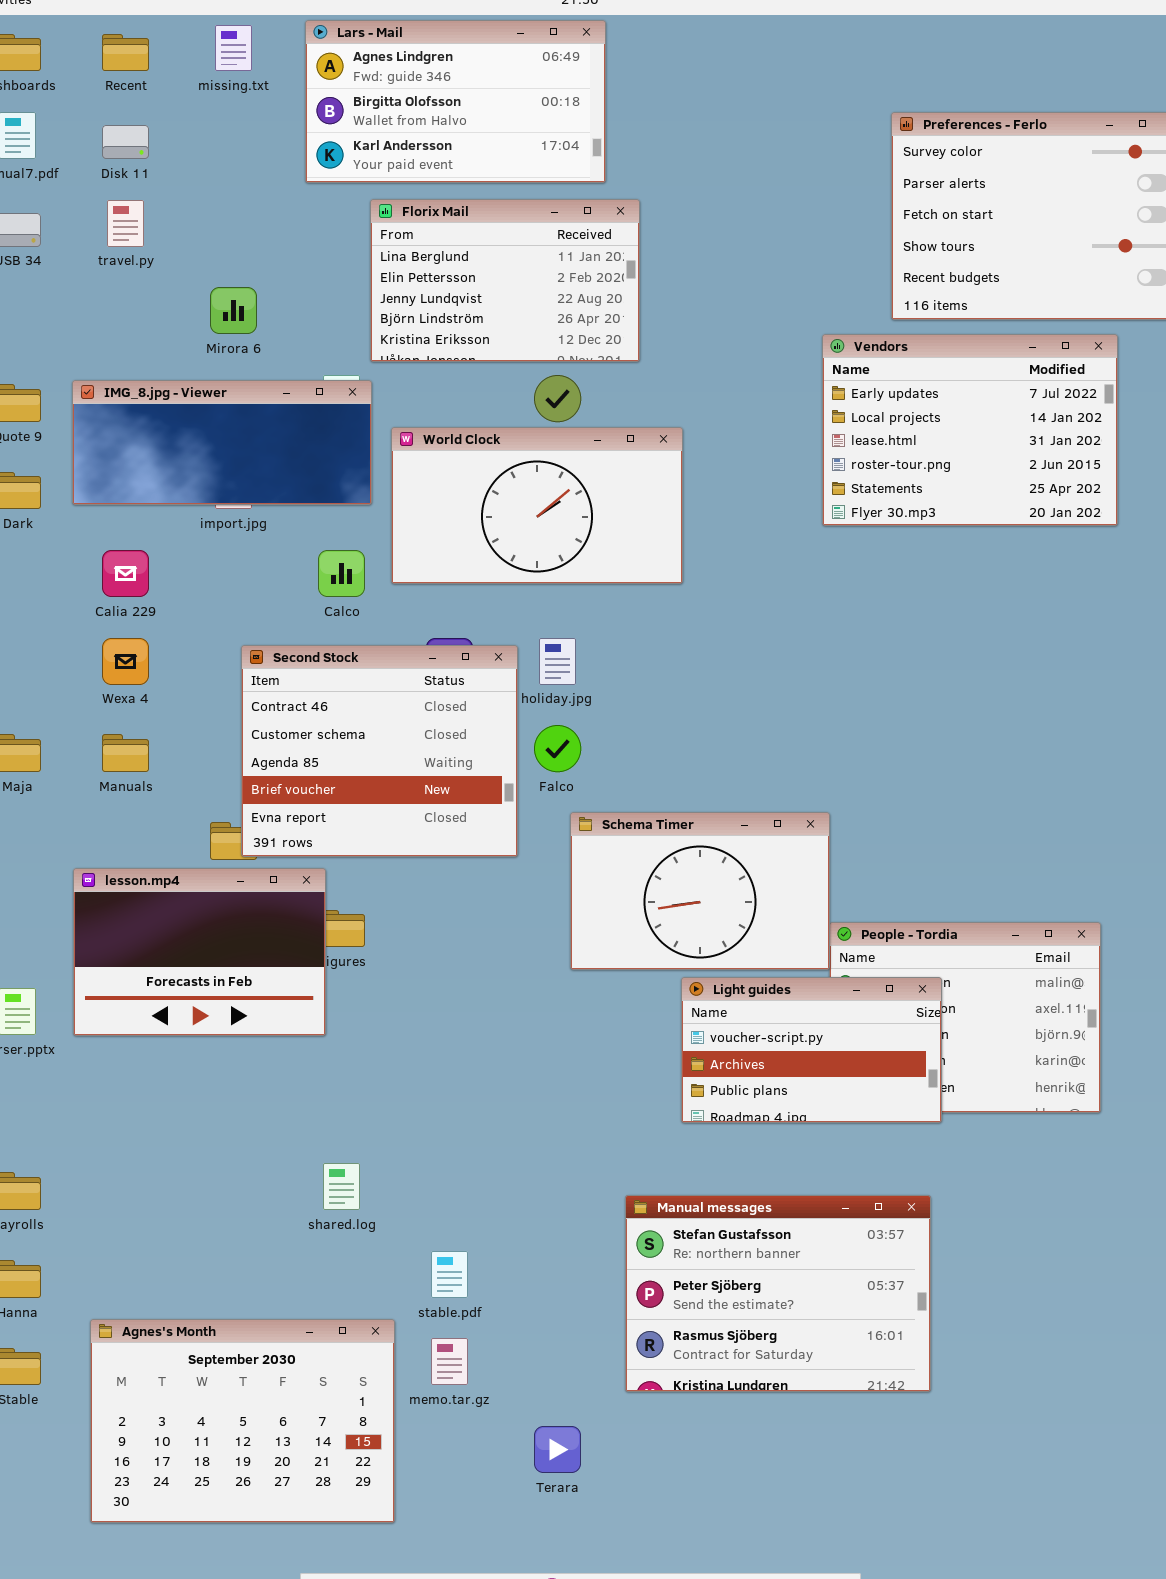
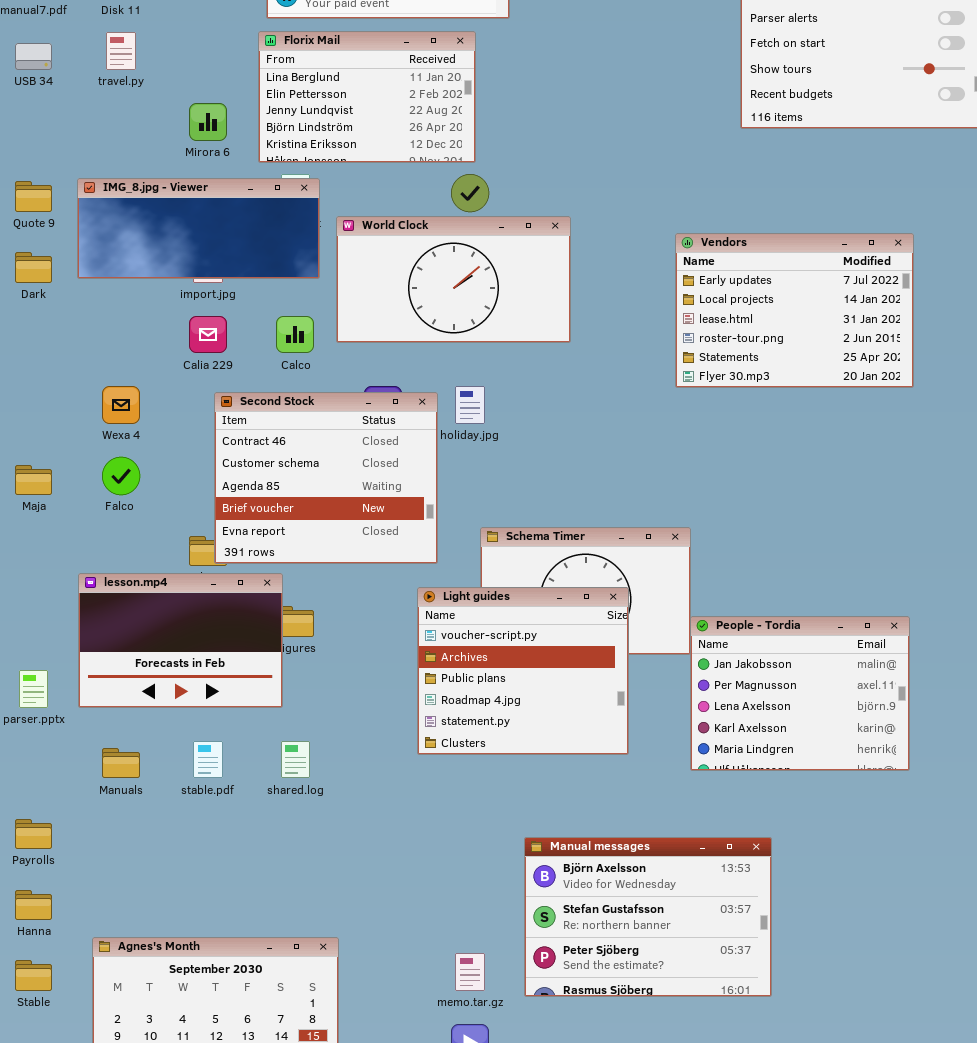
Florix Mail: [370,199,640,362] -> [258,31,476,163], moved
Vendors: [822,334,1118,526] -> [675,233,914,388], moved
Calia 229: [102,550,149,597] -> [189,316,227,353], moved
Falco: [534,725,581,772] -> [102,457,140,495], moved
Manuals: [102,734,149,772] -> [102,748,140,778], moved
Light guides: [681,977,942,1123] -> [417,587,629,755], moved, resized
shared.log: [323,1163,360,1210] -> [281,741,310,778], moved
Manual messages: [625,1195,931,1392] -> [524,837,772,997], scrolled up 1 row
stable.pdf: [431,1251,468,1298] -> [193,741,223,778], moved
memo.tar.gz: [431,1338,468,1385] -> [455,953,485,991], moved

